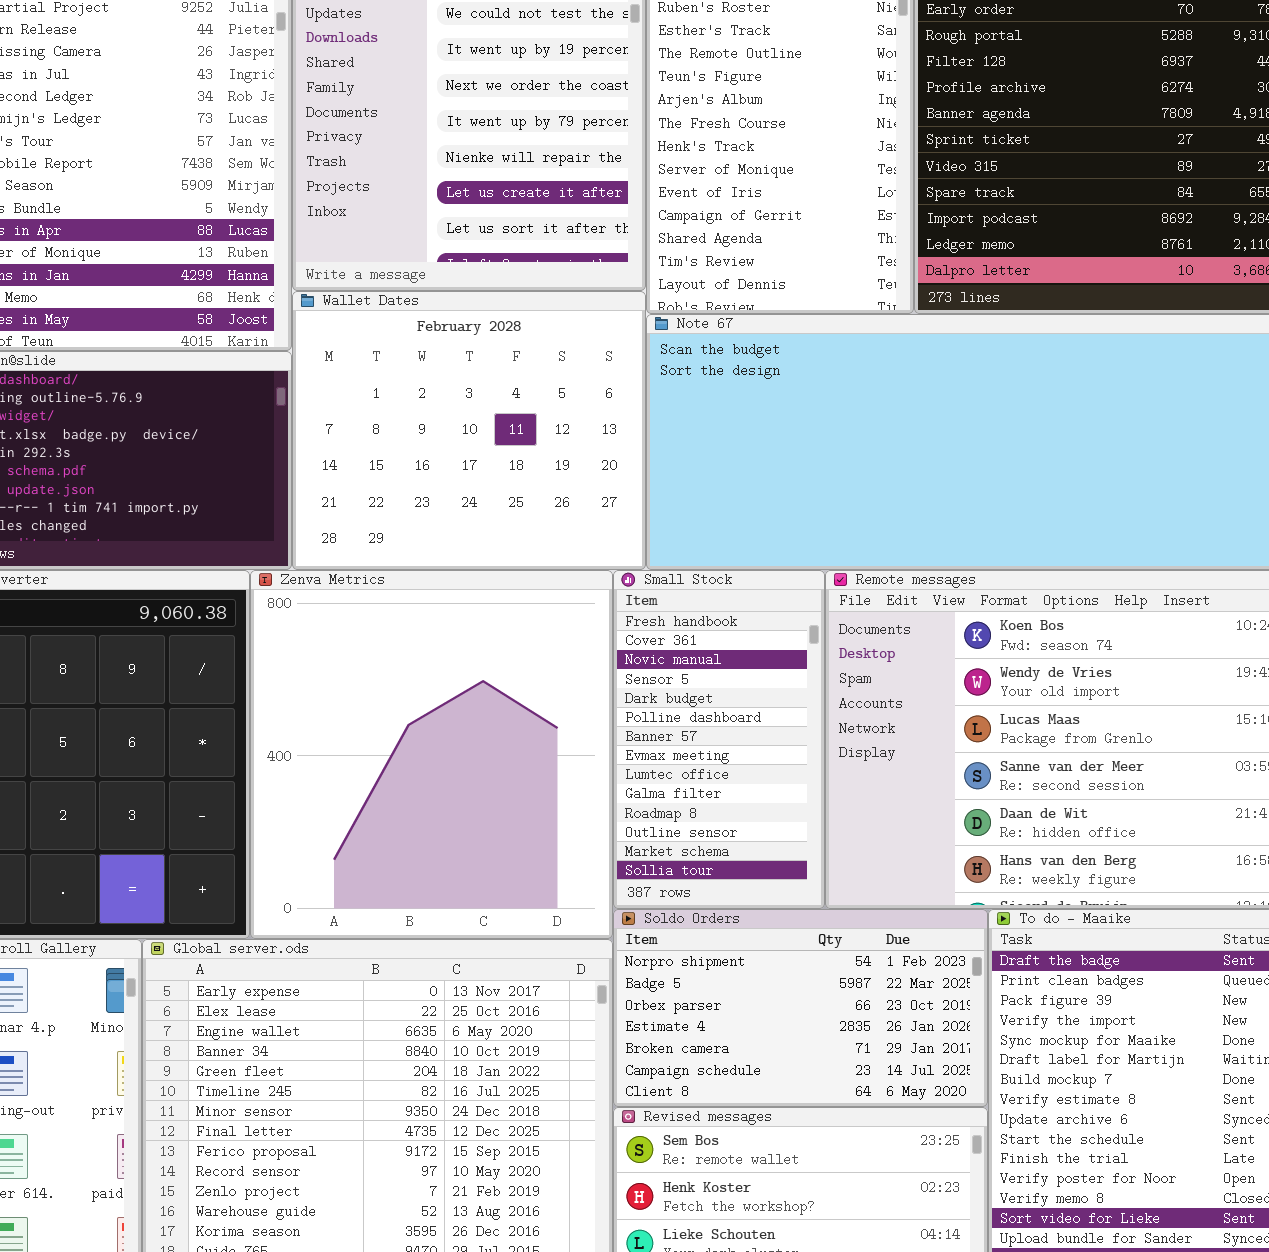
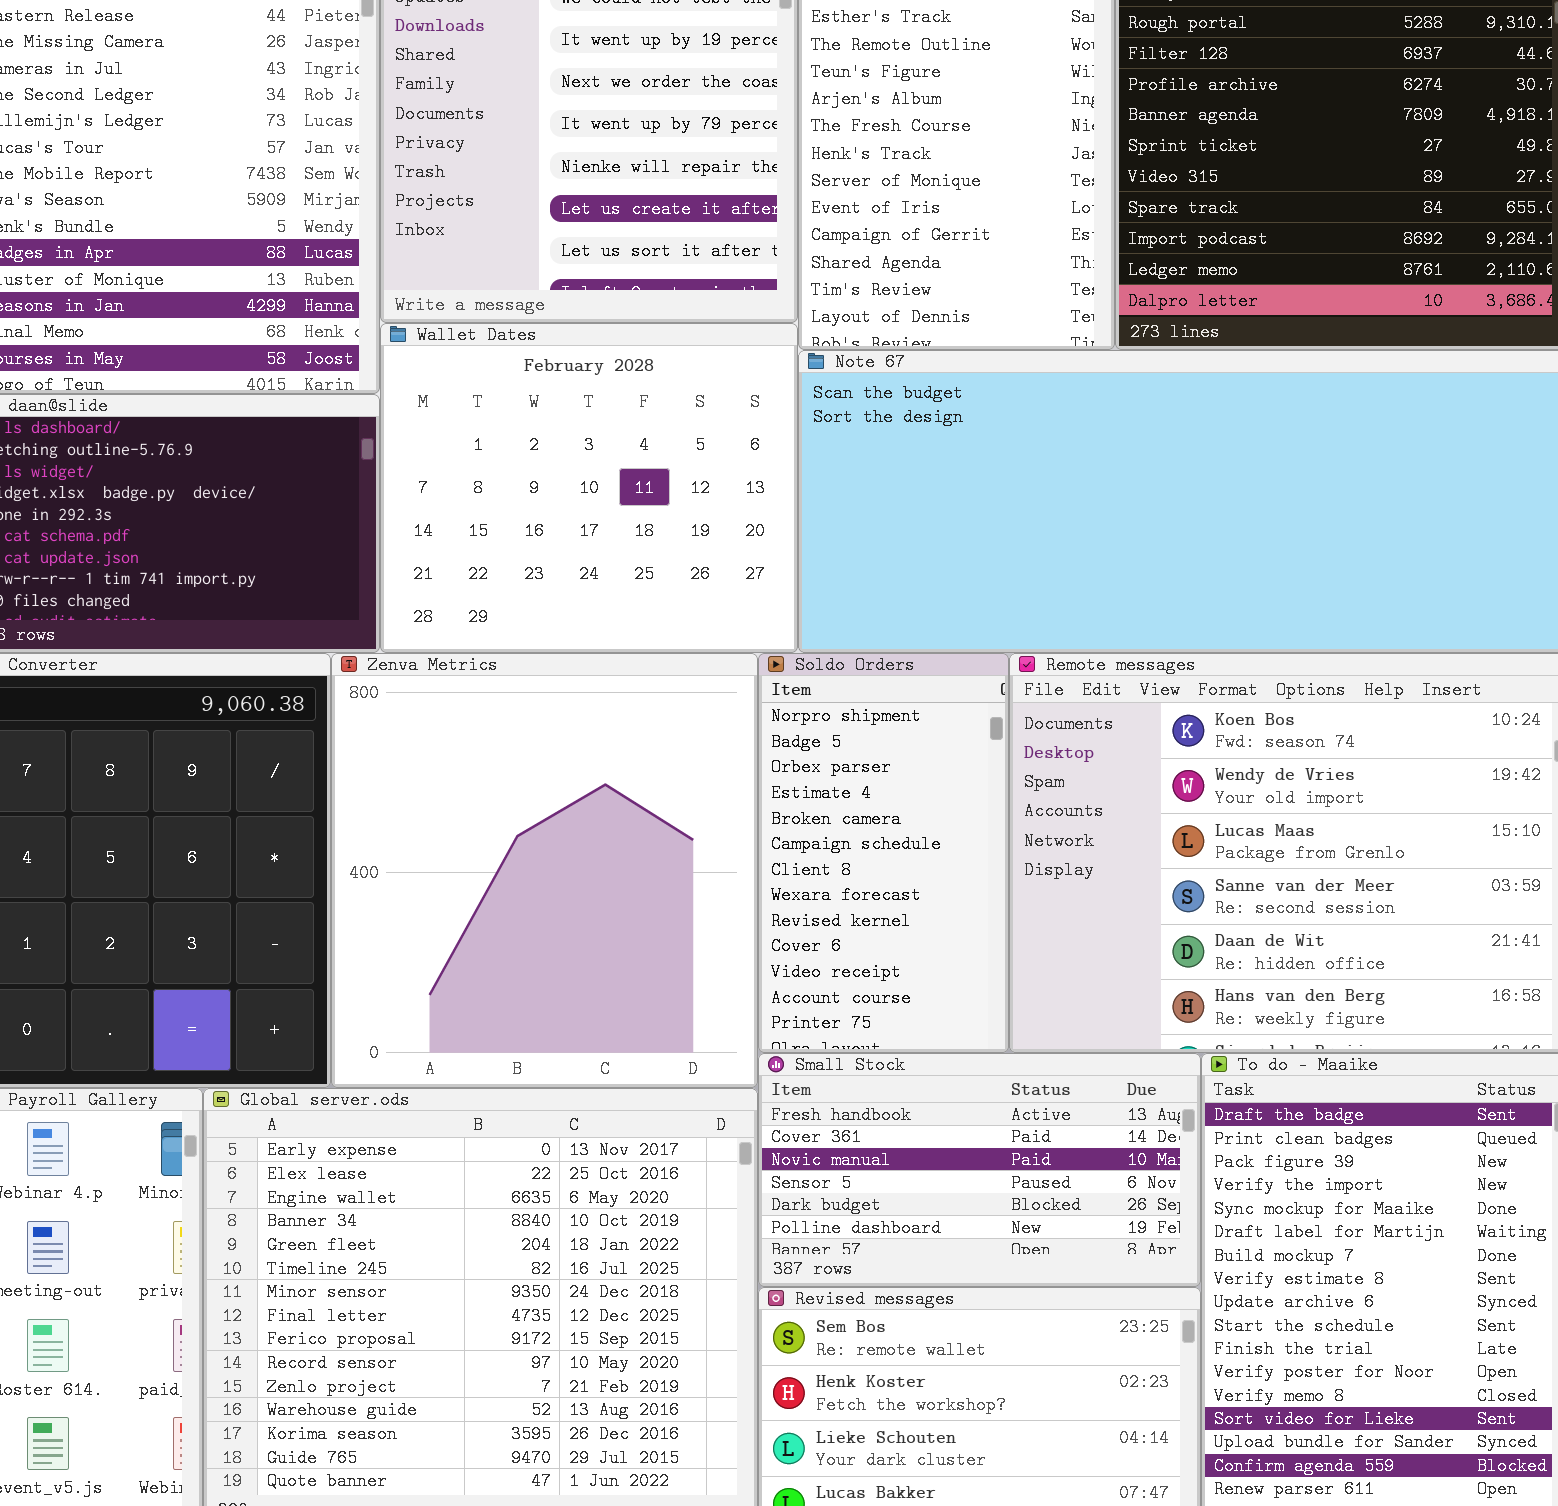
Small Stock: [613,570,825,909] -> [758,1053,1201,1287], moved, resized
Soldo Orders: [613,909,988,1107] -> [758,653,1009,1053], moved, resized

